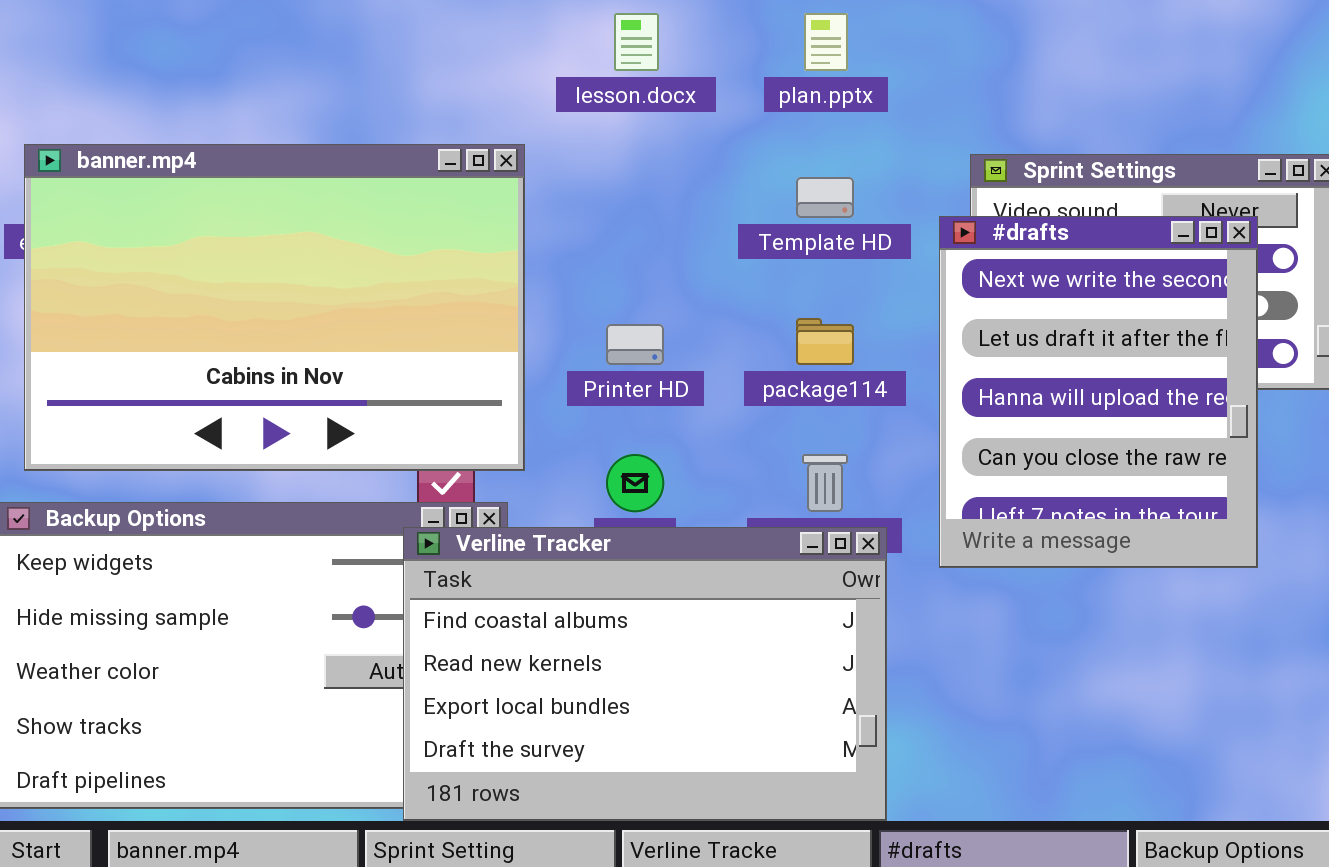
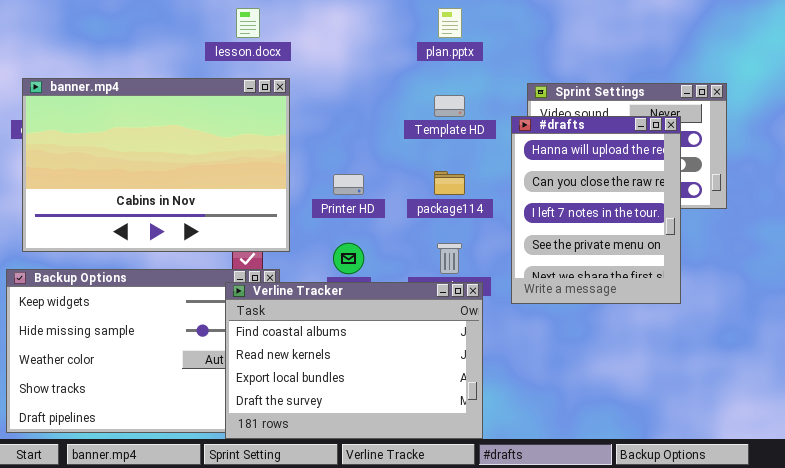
lesson.docx: [614,13,659,71] -> [236,8,260,38], moved
#drafts: [939,216,1258,568] -> [511,116,681,304], scrolled down 2 rows

